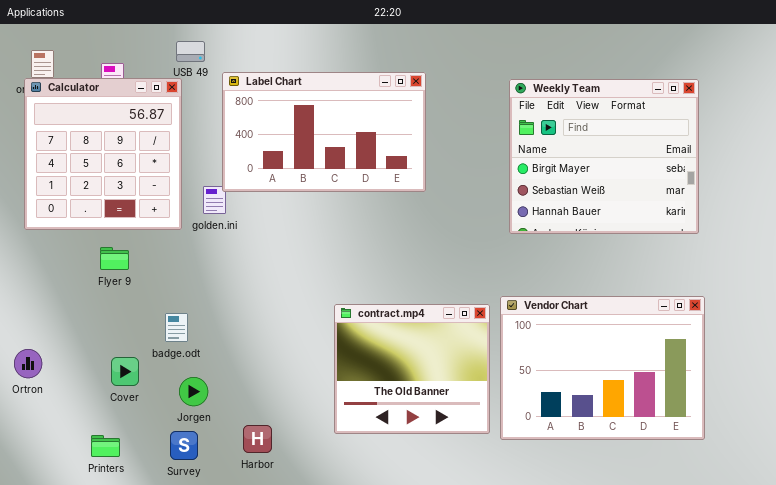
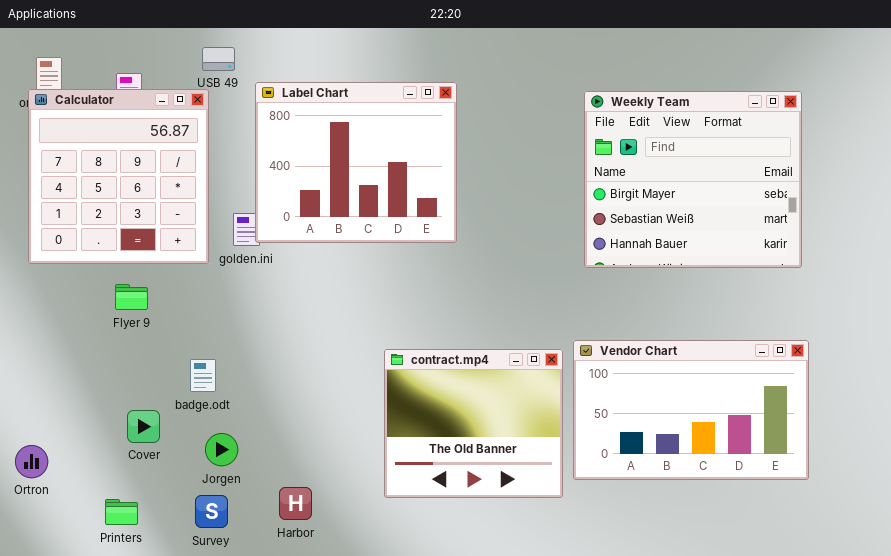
Label Chart: [222,72,426,192] -> [255,82,457,243], resized
Vendor Chart: [500,296,705,440] -> [573,340,809,480], resized
Ortron: [14,349,42,378] -> [15,445,48,478], moved

